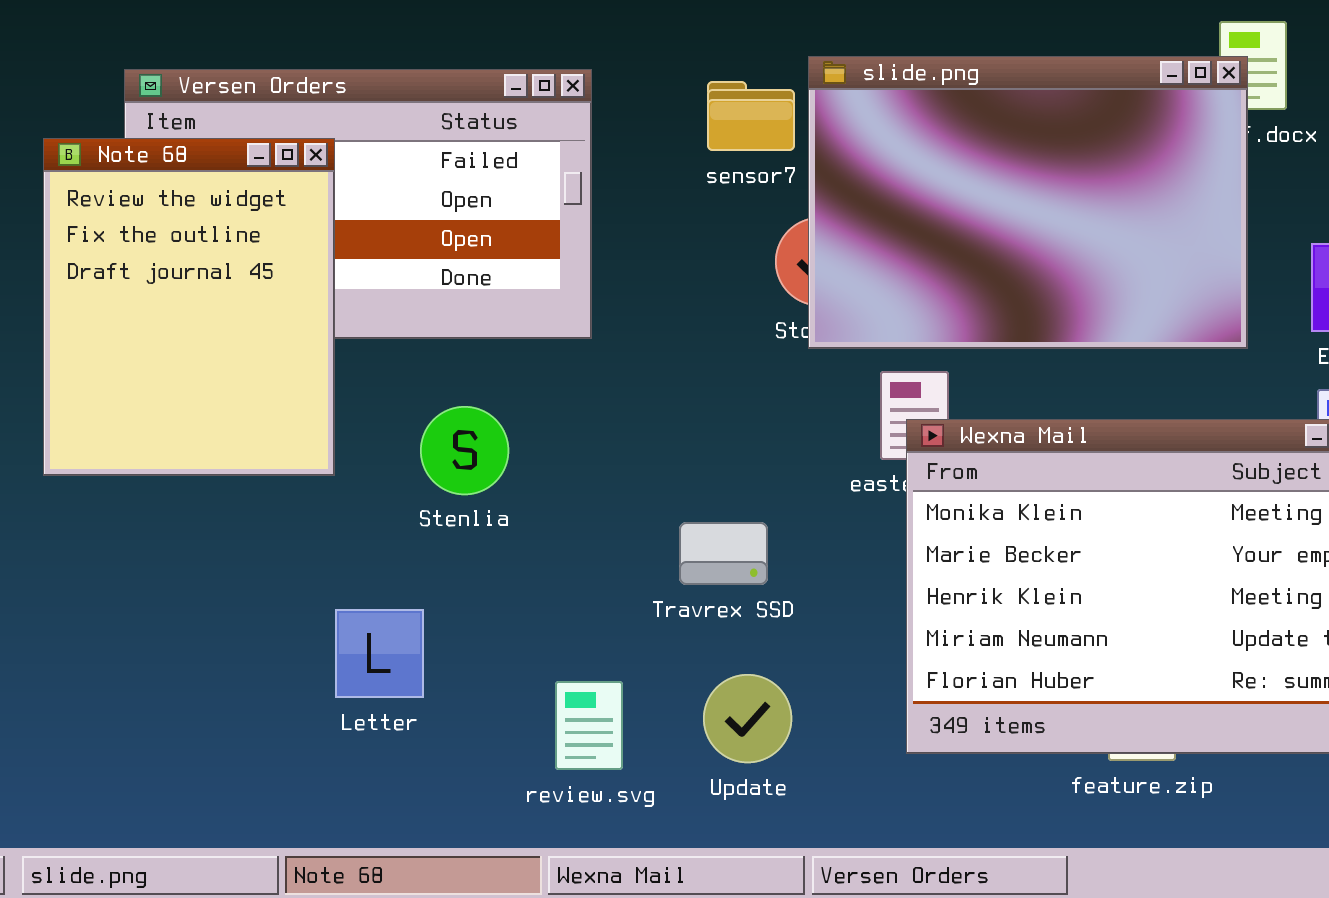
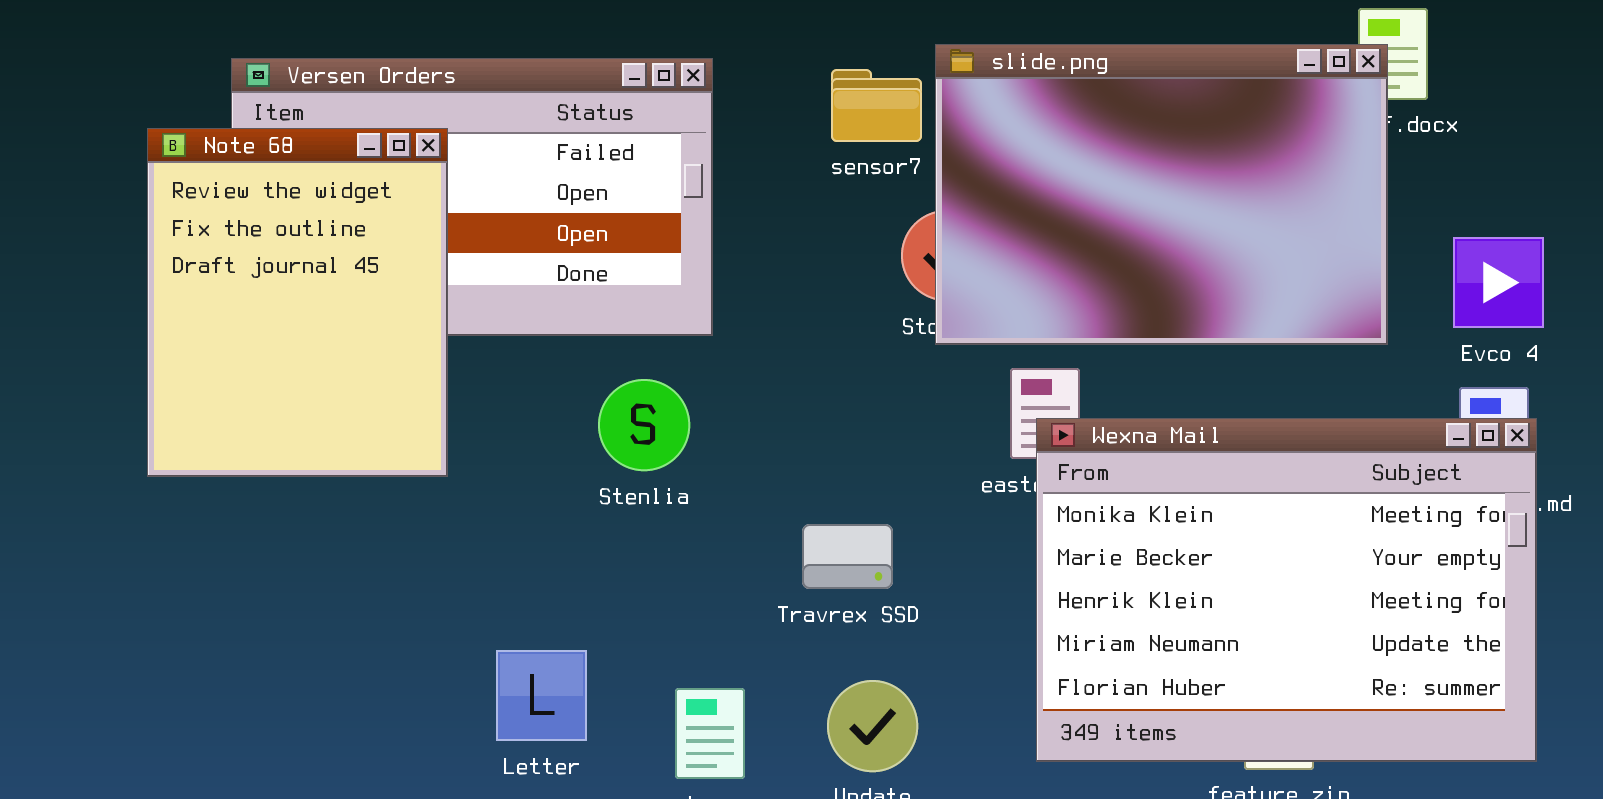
Stenlia: [420,406,509,495] -> [598,379,690,471], moved
Letter: [335,609,424,698] -> [496,650,587,741], moved

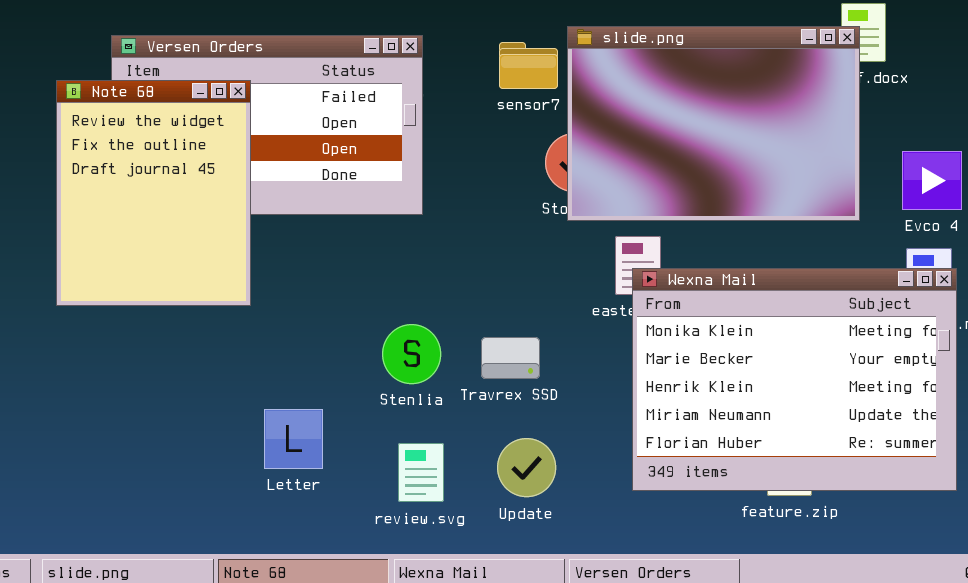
Stenlia: [598,379,690,471] -> [382,324,441,384], moved
Letter: [496,650,587,741] -> [264,409,323,469], moved

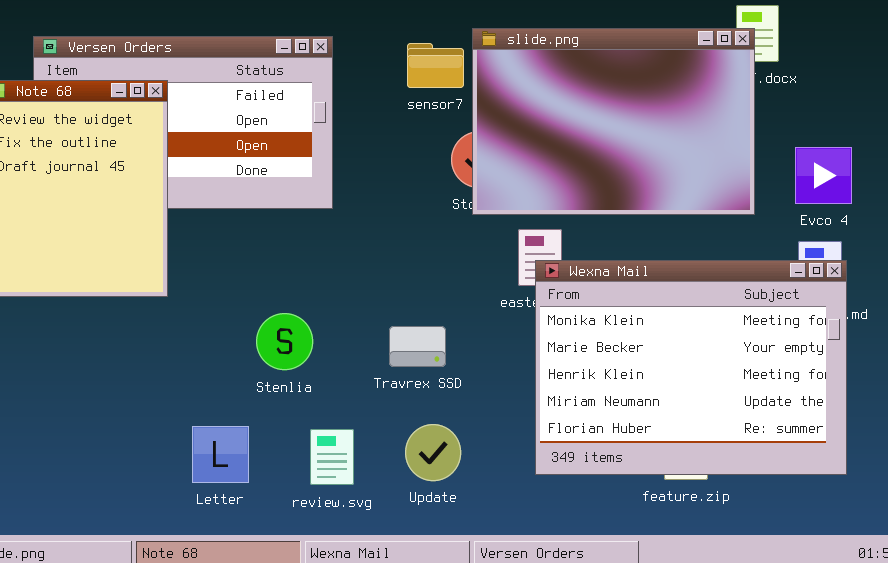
Stenlia: [382,324,441,384] -> [256,313,313,370], moved
Letter: [264,409,323,469] -> [192,426,249,483], moved

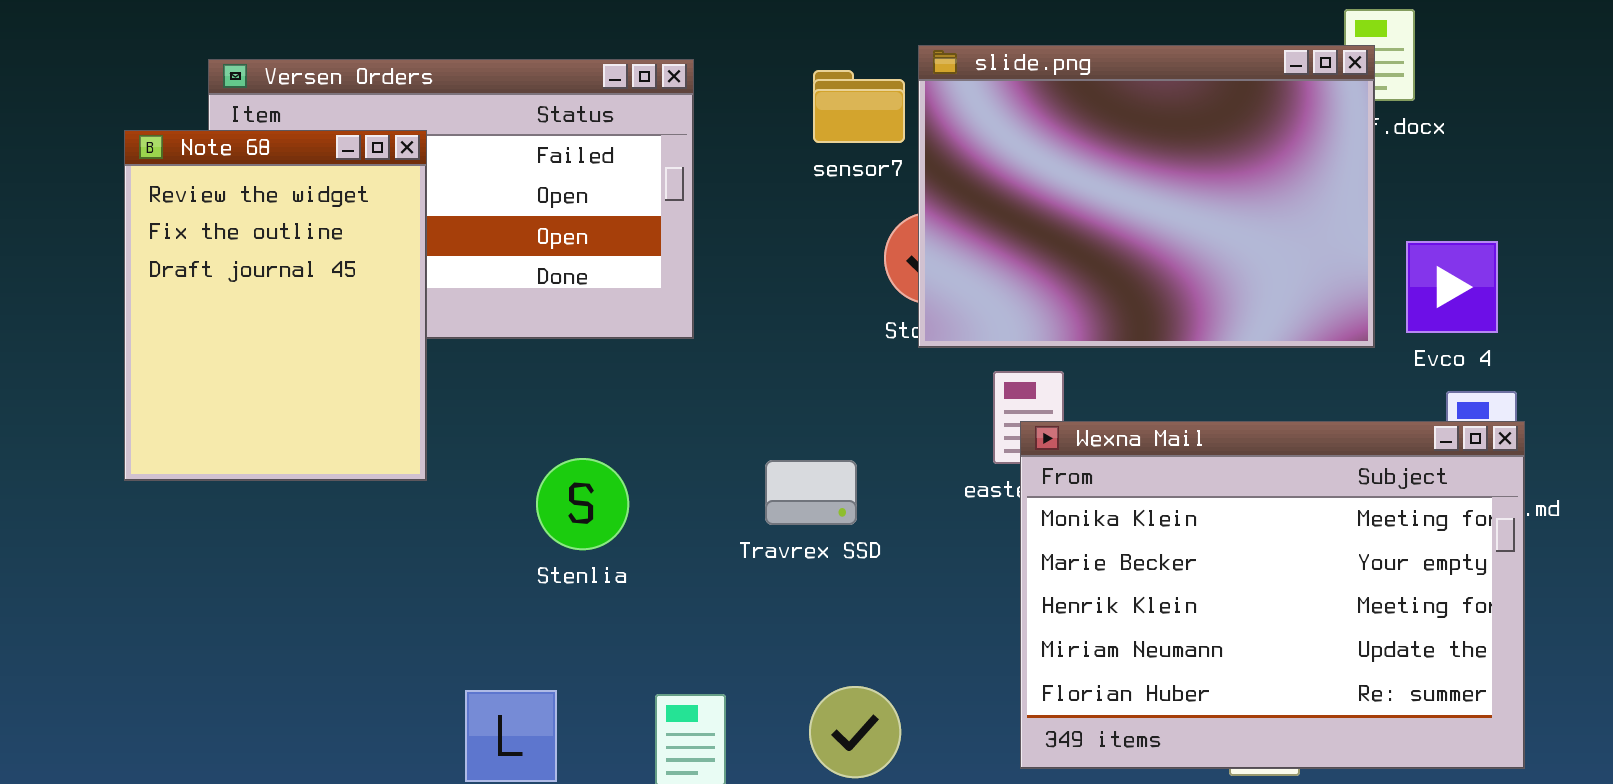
Evco 4: [795,147,852,204] -> [1406,241,1498,333], moved
Stenlia: [256,313,313,370] -> [536,458,629,550], moved
Travrex SSD: [389,326,446,367] -> [765,460,857,525], moved

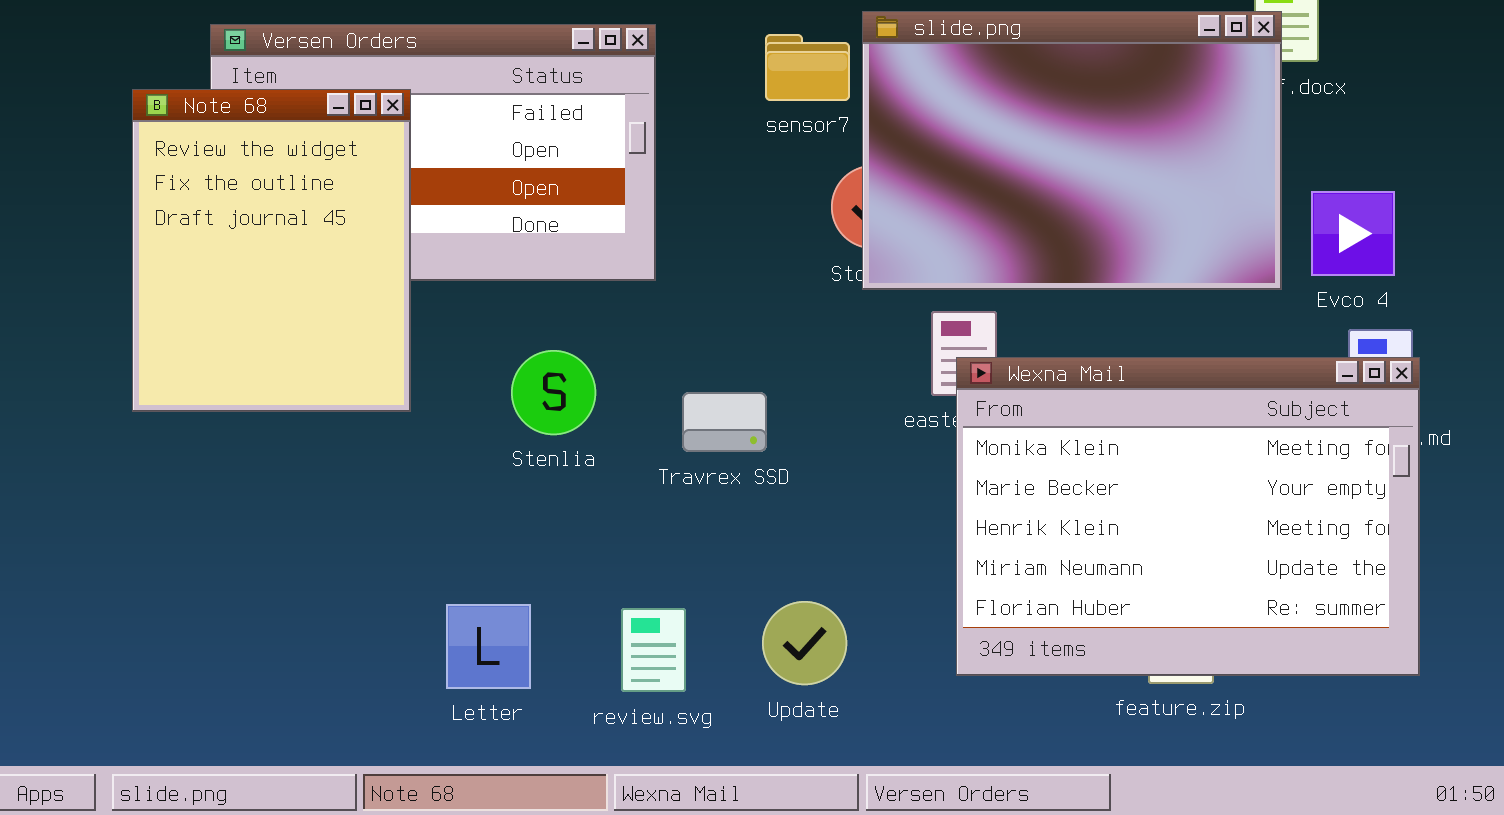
Stenlia: [536,458,629,550] -> [511,350,596,435], moved
Travrex SSD: [765,460,857,525] -> [682,392,767,452], moved

